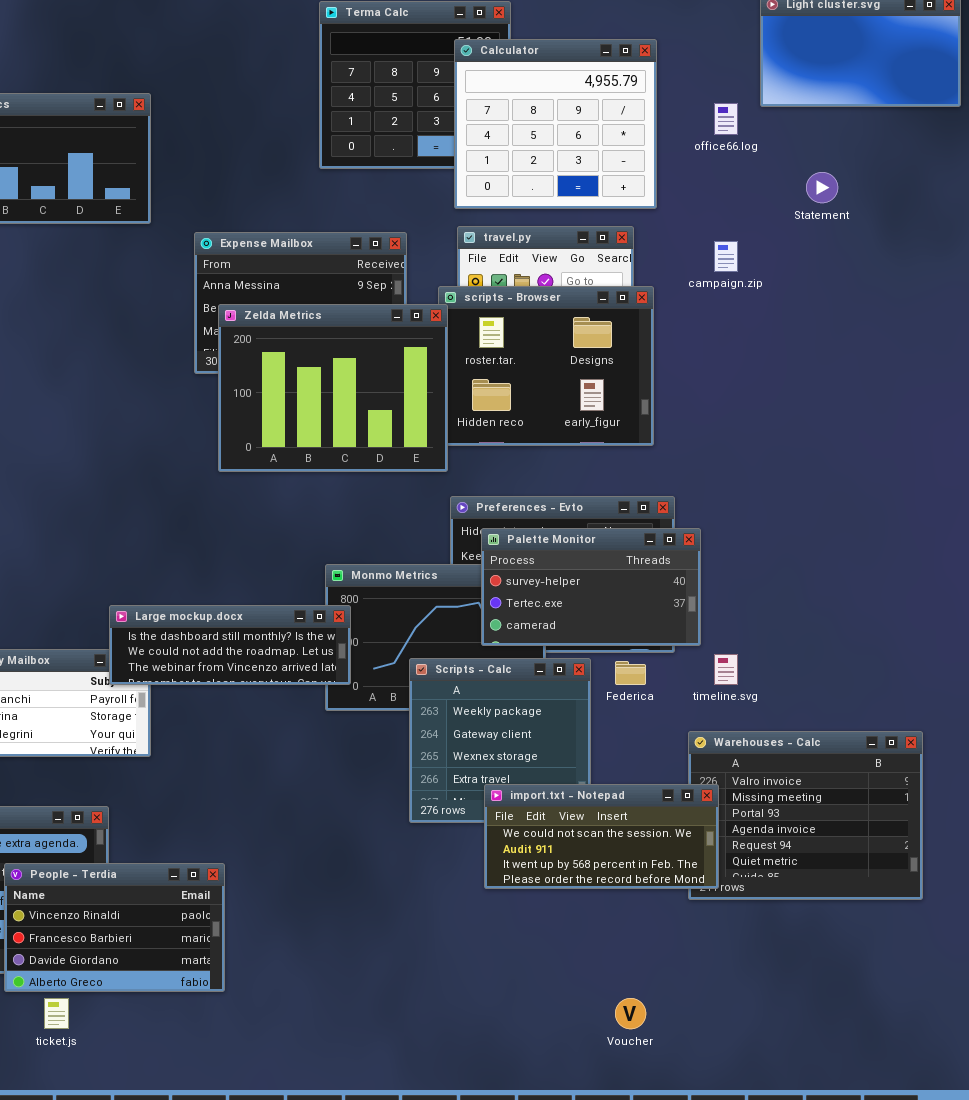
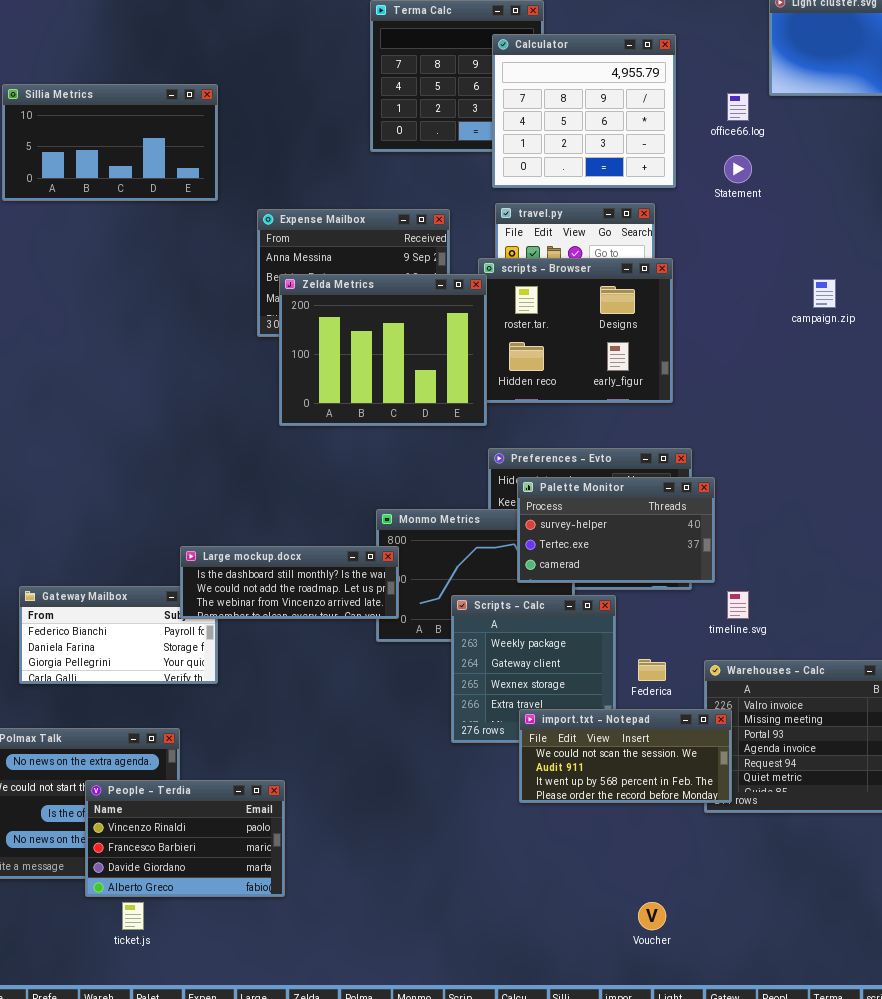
Statement: [806,172,838,203] -> [724,155,752,183], moved
campaign.zip: [714,241,738,272] -> [813,279,836,308], moved
Federica: [615,661,646,685] -> [638,659,666,681], moved

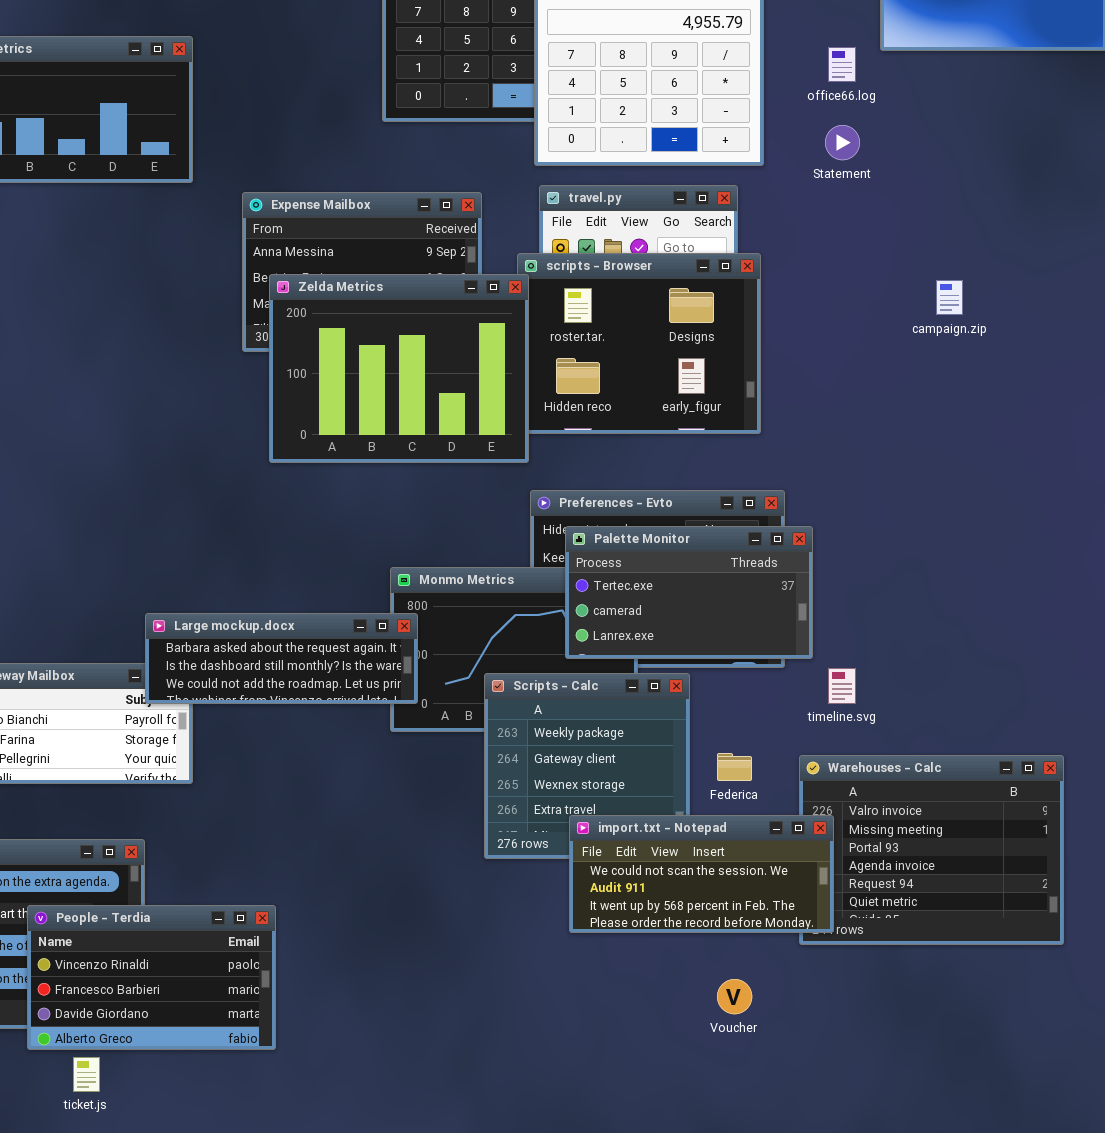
Palette Monitor: [517,477,715,583] -> [565,526,813,659], scrolled down 1 row
Large mockup.docx: [180,546,399,619] -> [145,613,418,704], scrolled up 1 row
Voucher: [638,902,666,930] -> [717,979,752,1014], moved

